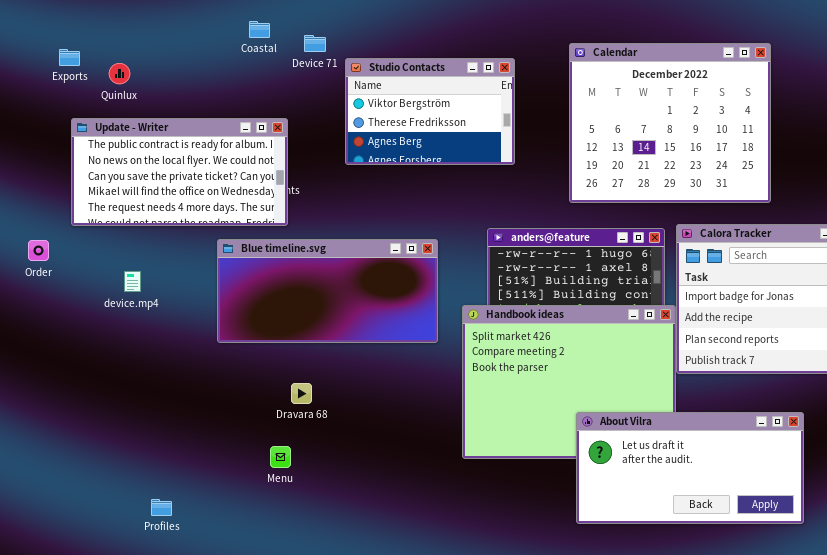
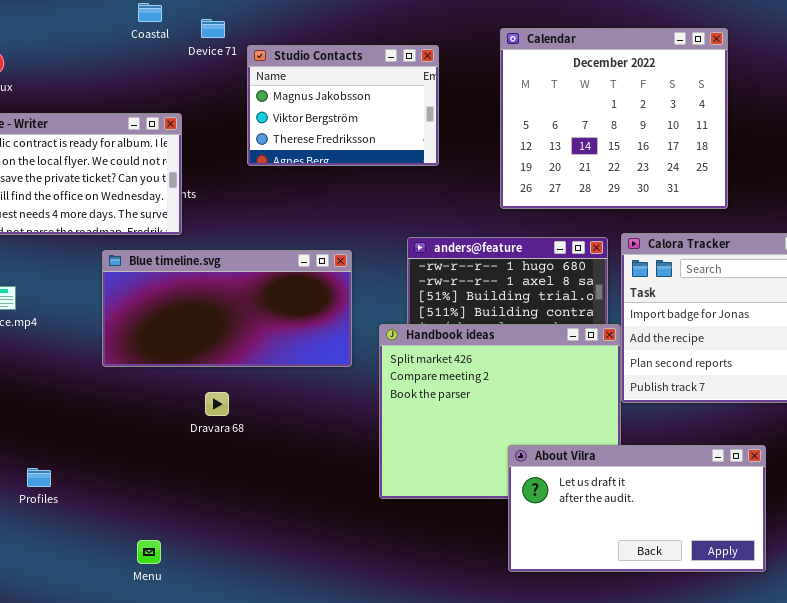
Studio Contacts: [345,58,515,165] -> [247,45,439,166], scrolled up 1 row
Dravara 68: [291,383,312,404] -> [205,392,229,416], moved
Menu: [270,446,291,468] -> [137,540,161,564], moved
Profiles: [151,499,172,516] -> [27,468,51,487], moved

